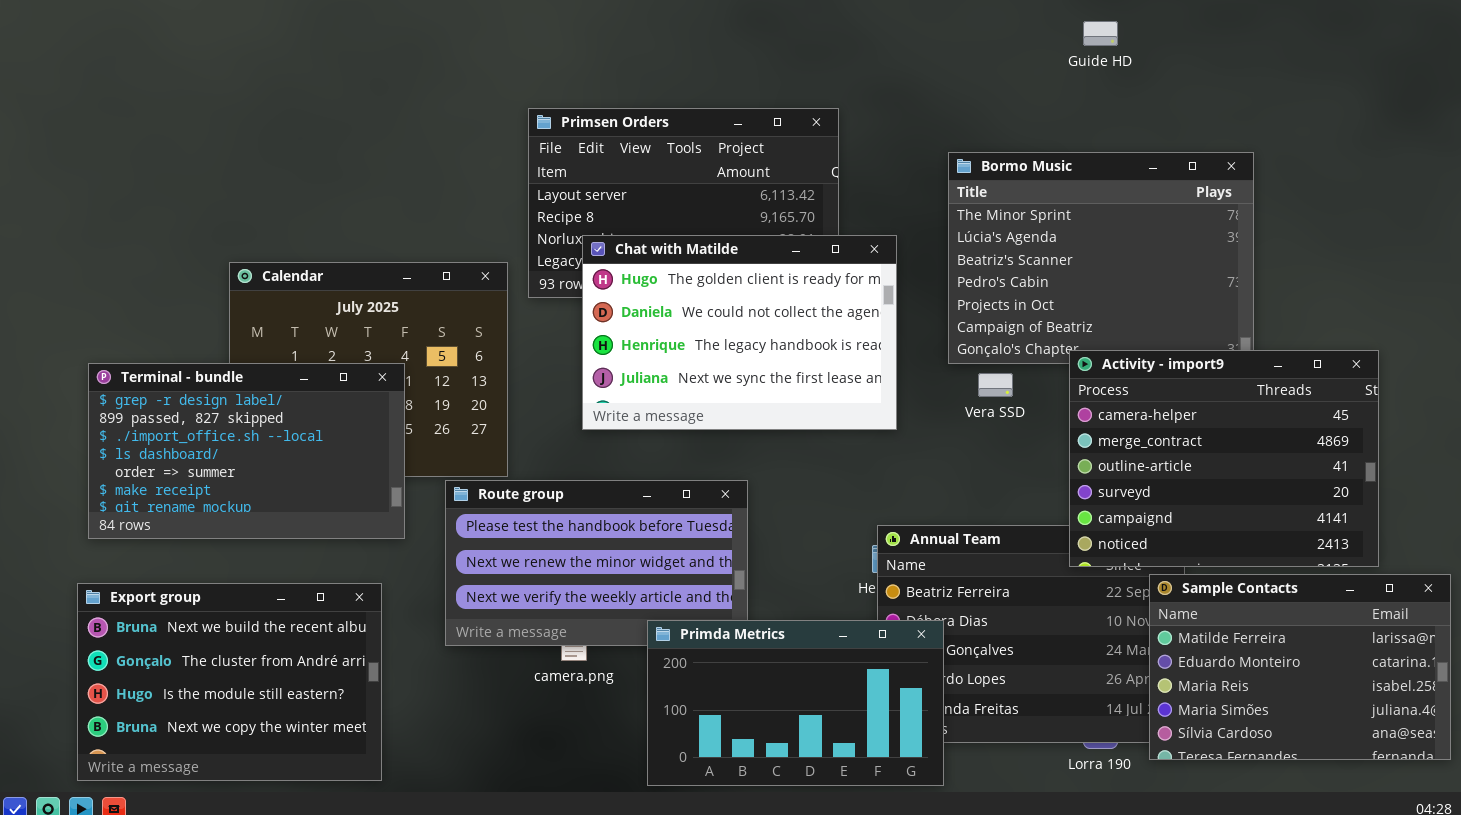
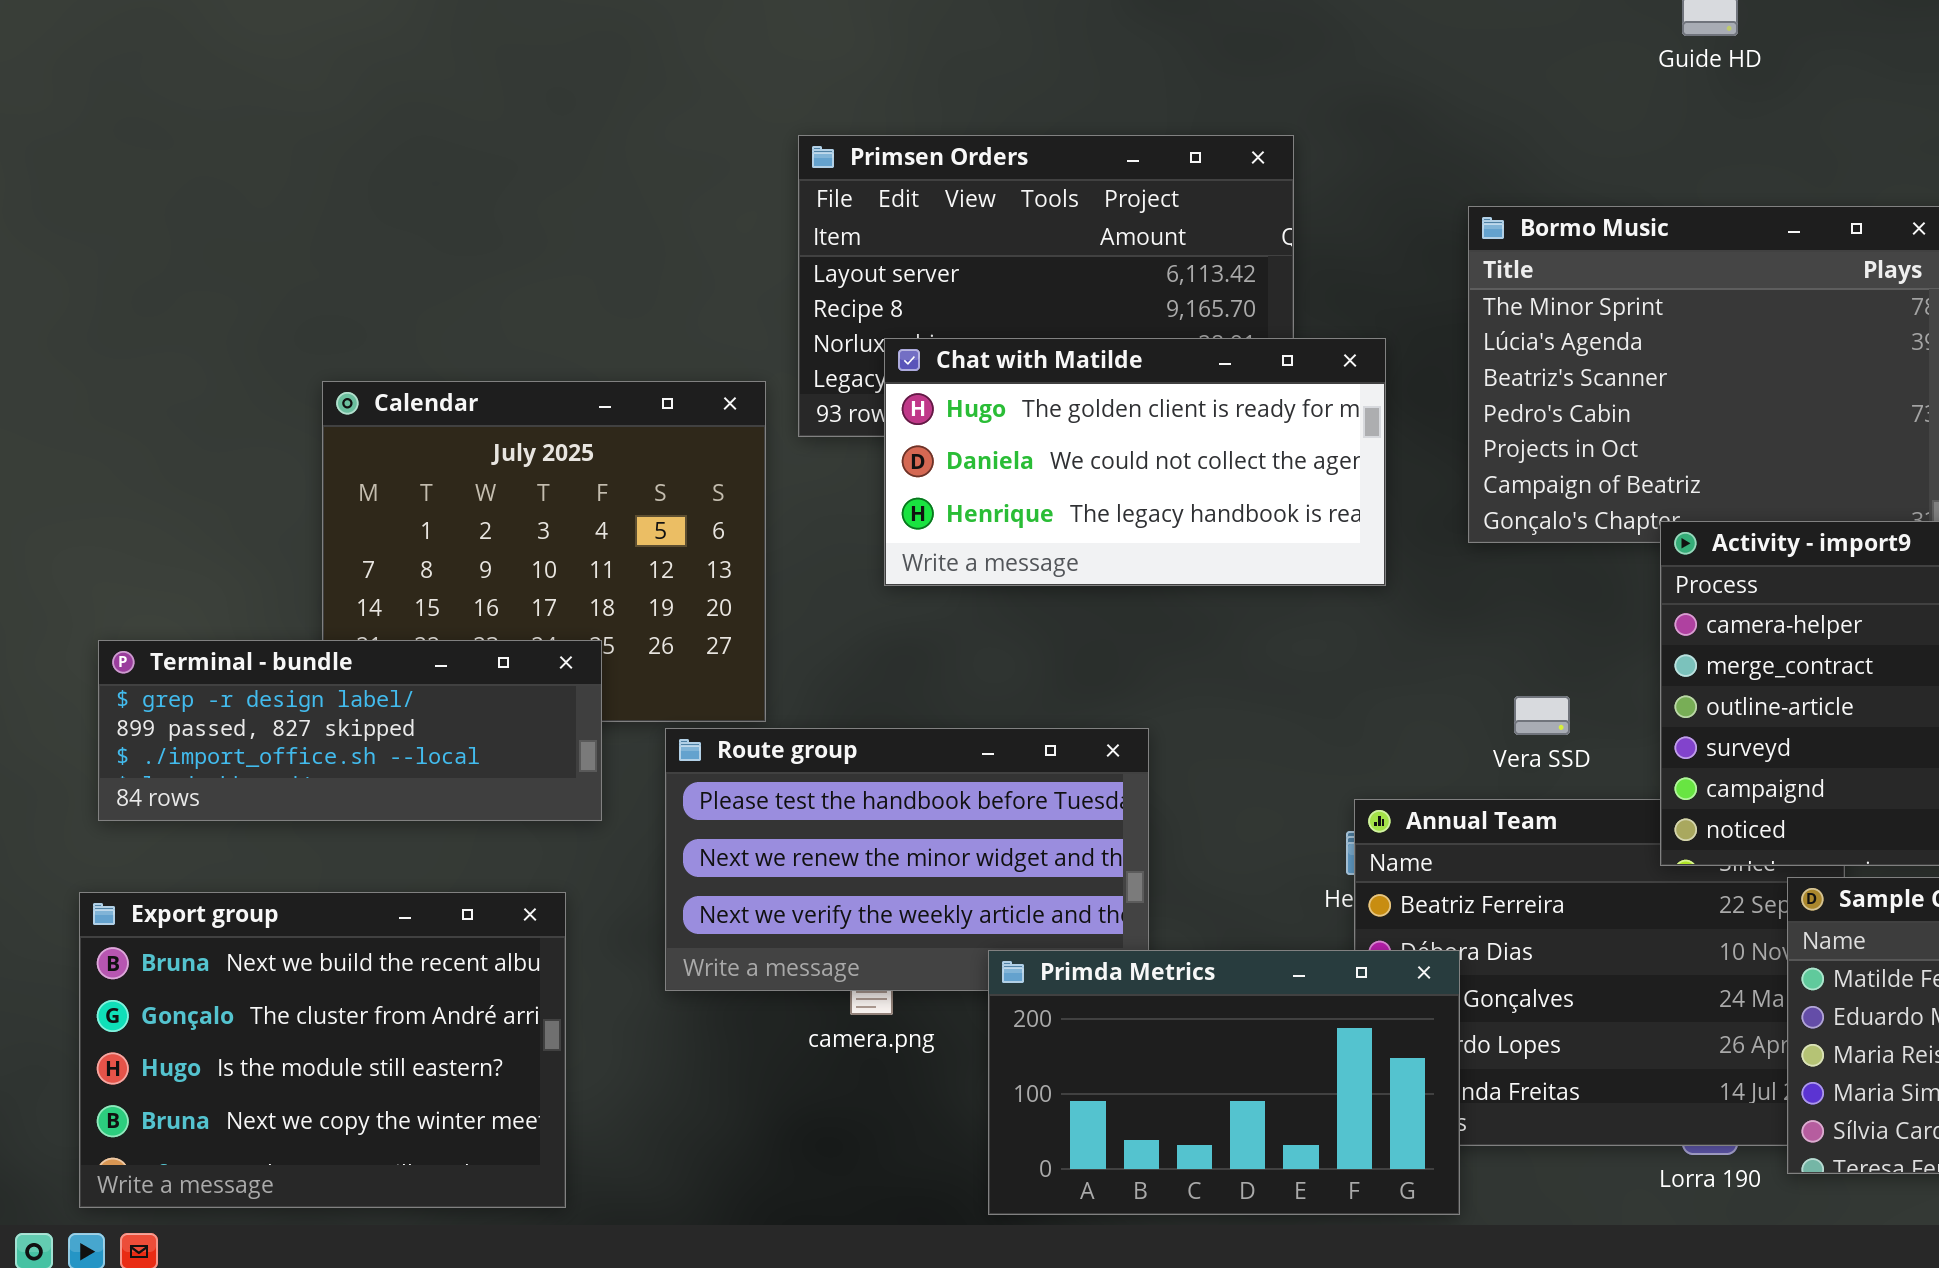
Chat with Matilde: [582,235,897,430] -> [884,338,1386,586], resized
Terminal - bundle: [88,363,405,539] -> [98,640,602,821], resized
Vera SSD: [978,373,1013,397] -> [1514,696,1570,735], moved

